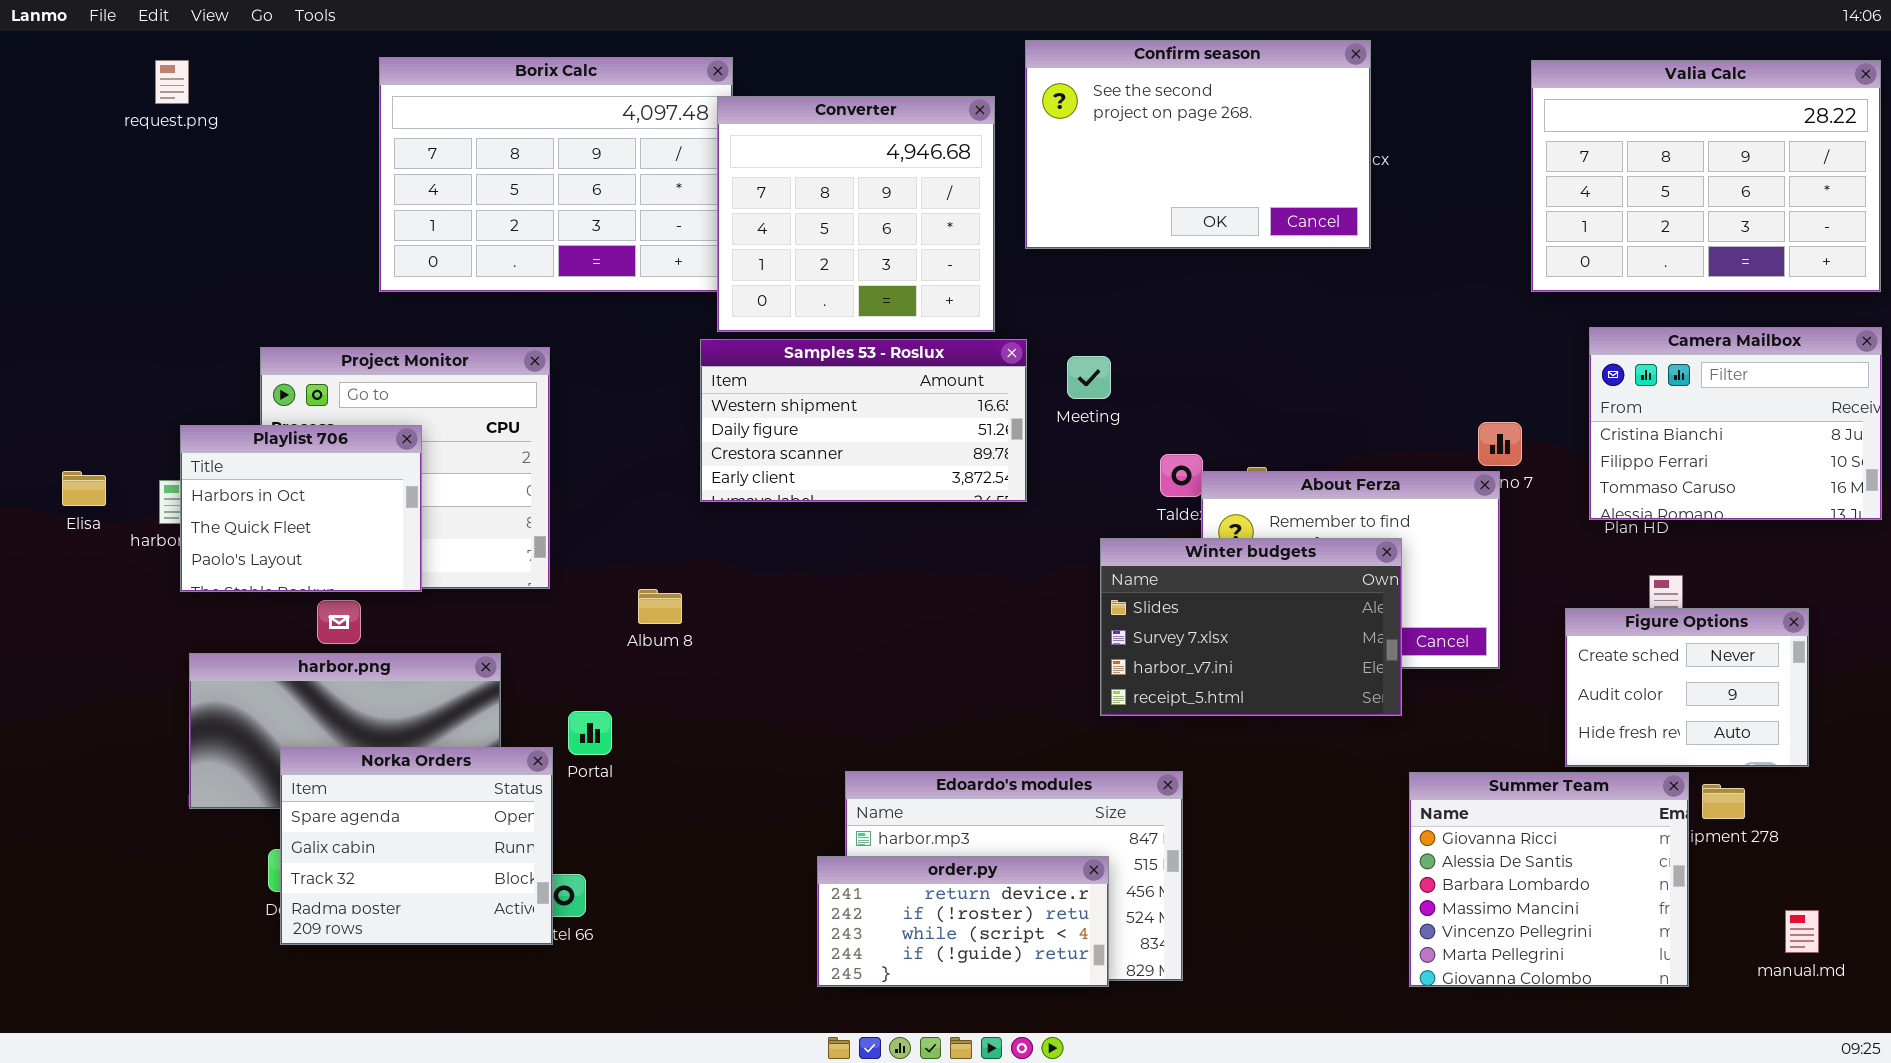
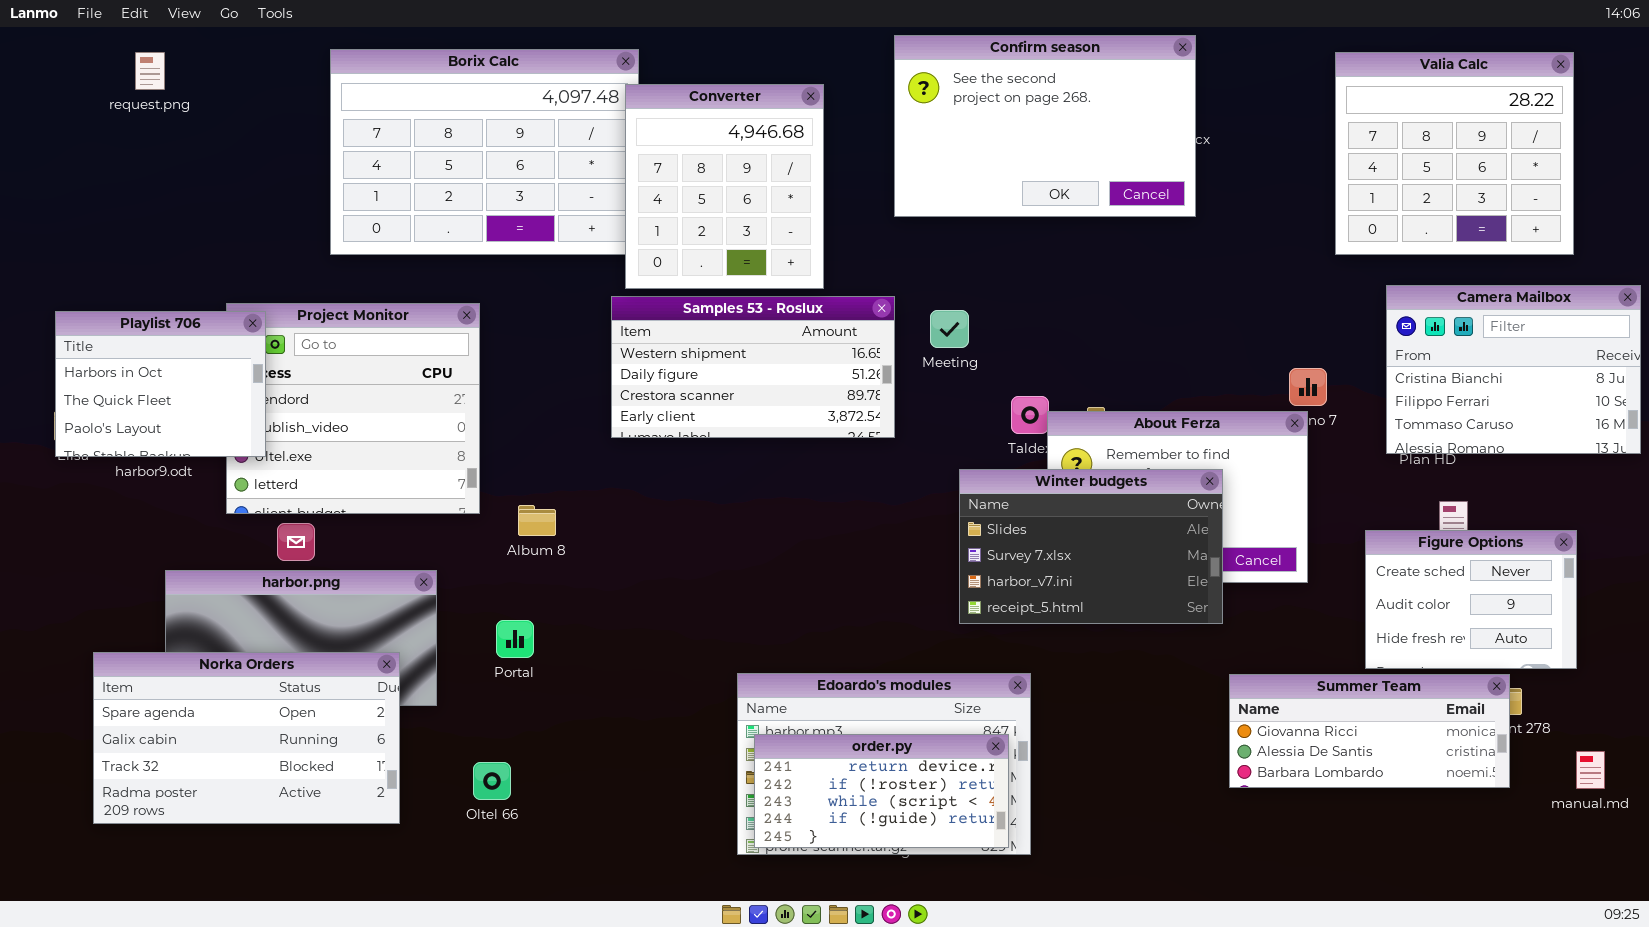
Valia Calc: [1531,60,1881,292] -> [1335,52,1574,255], resized
Converter: [717,96,995,332] -> [625,84,824,289], resized
Playlist 706: [180,425,422,592] -> [55,311,266,457], moved
Album 8: [638,589,682,624] -> [518,505,556,536], moved
Norka Orders: [280,747,553,945] -> [93,652,400,824], moved, resized
Summer Team: [1409,772,1689,987] -> [1229,674,1510,788], resized
order.py: [817,856,1109,987] -> [754,734,1009,848], moved
manual.md: [1785,910,1819,953] -> [1576,751,1605,789], moved

